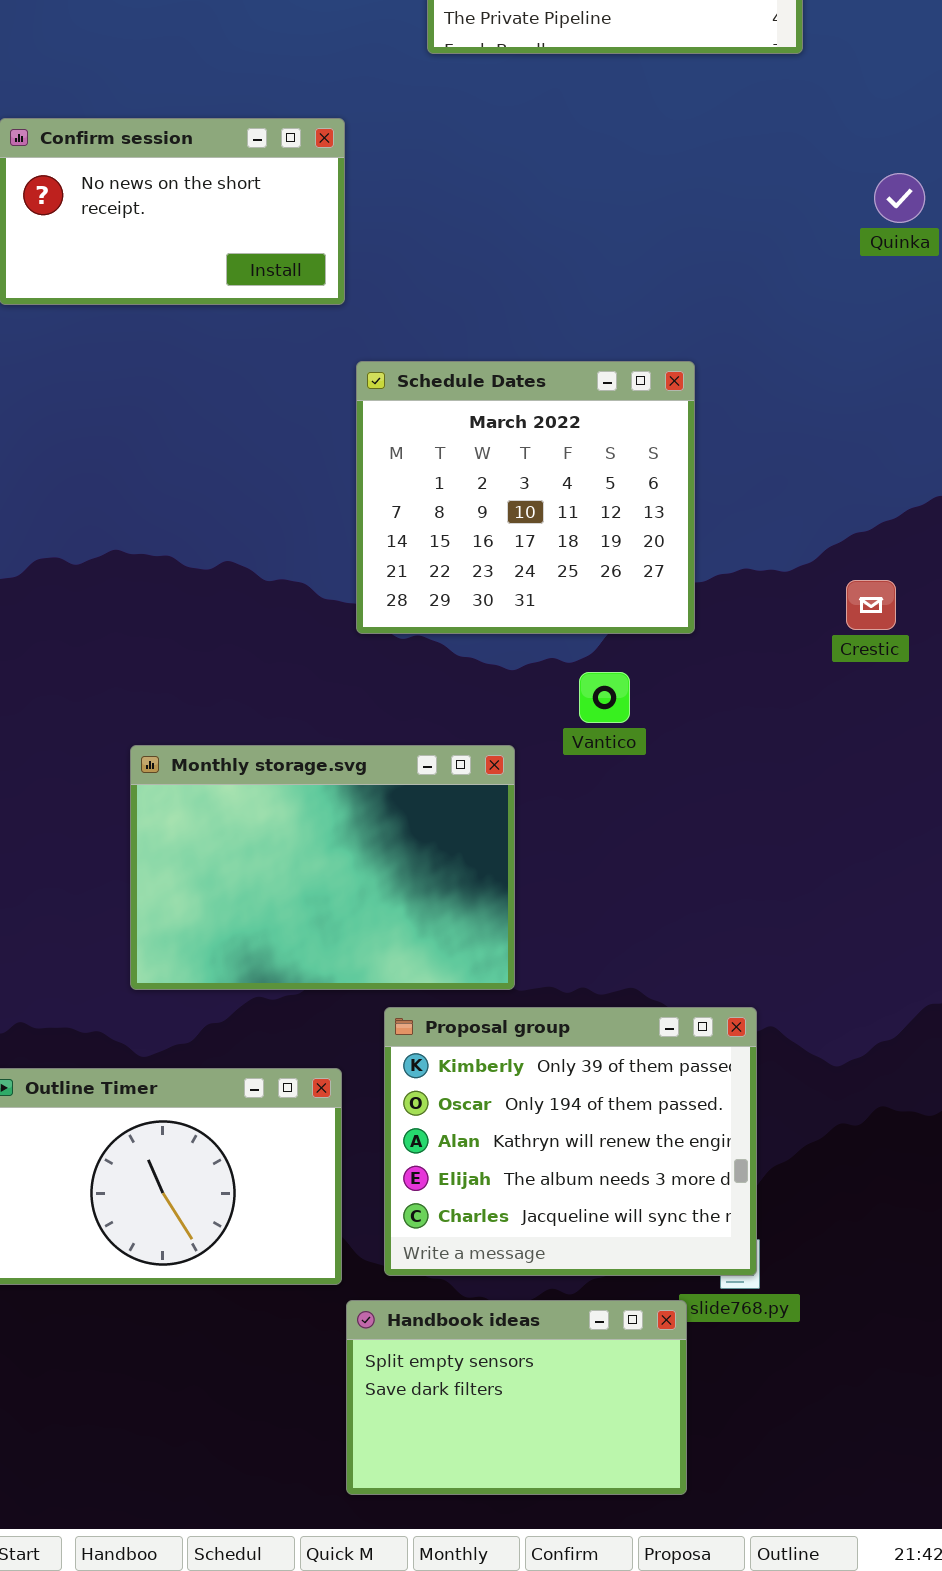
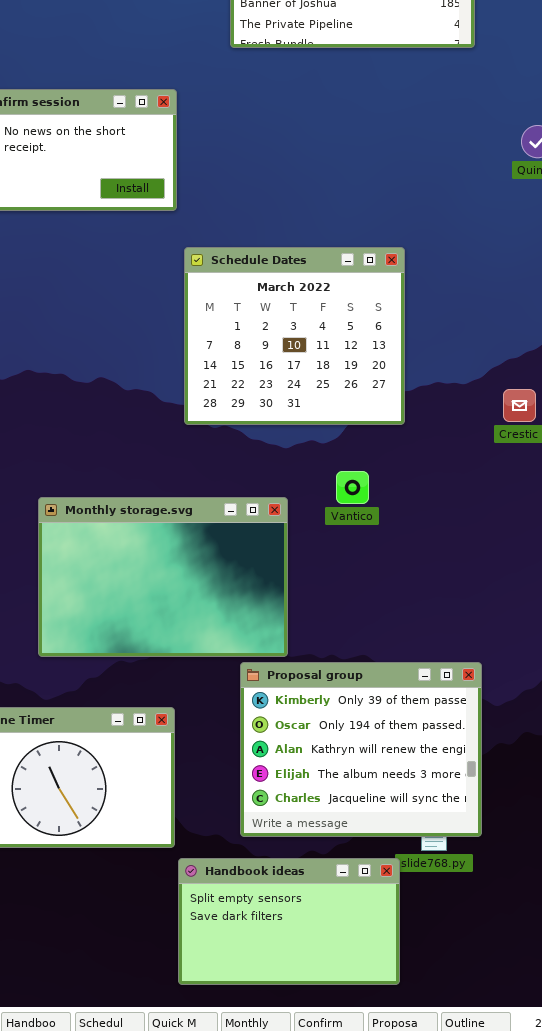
Vantico: [579,672,630,723] -> [336,471,369,504], moved
Proposal group: [384,1007,757,1276] -> [240,662,482,837], moved

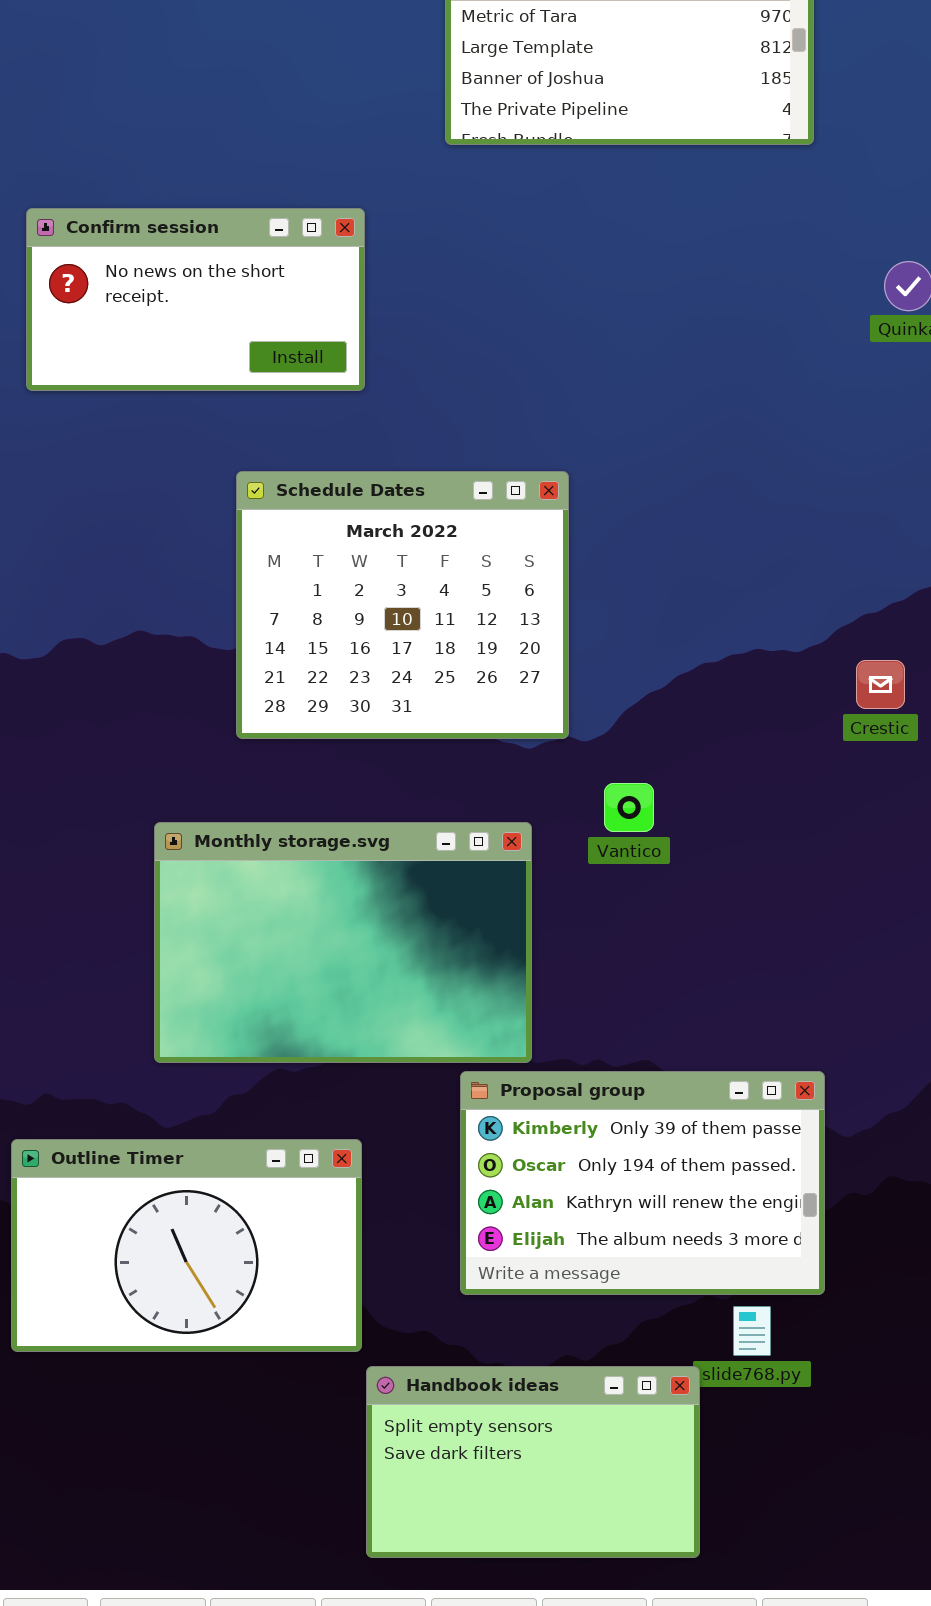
Schedule Dates: [184,247,405,425] -> [236,471,569,739], moved
Proposal group: [240,662,482,837] -> [460,1071,825,1295], resized

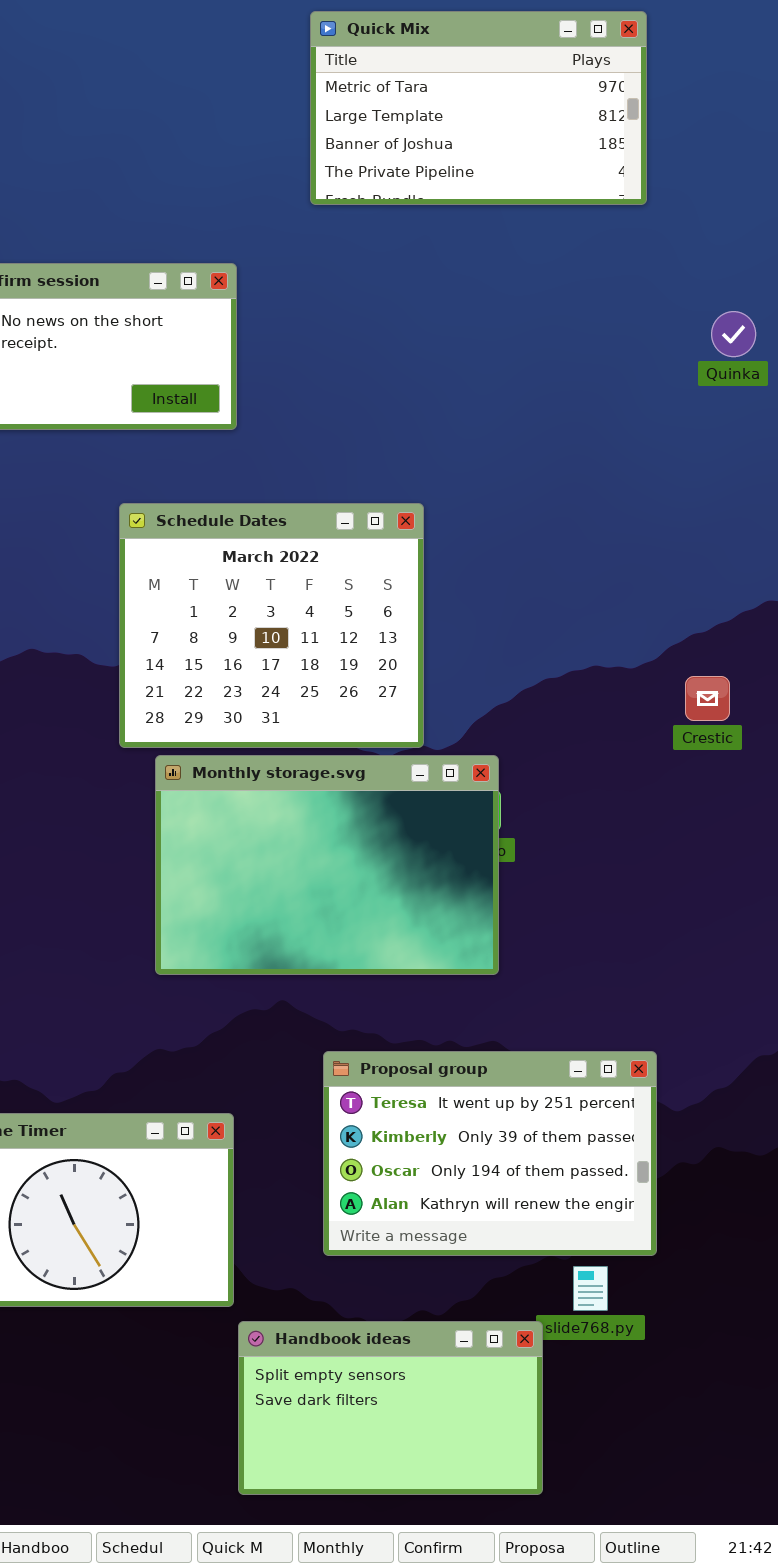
Monthly storage.svg: [154,822,532,1063] -> [155,755,499,975], moved
Proposal group: [460,1071,825,1295] -> [323,1051,657,1256], scrolled up 1 row

